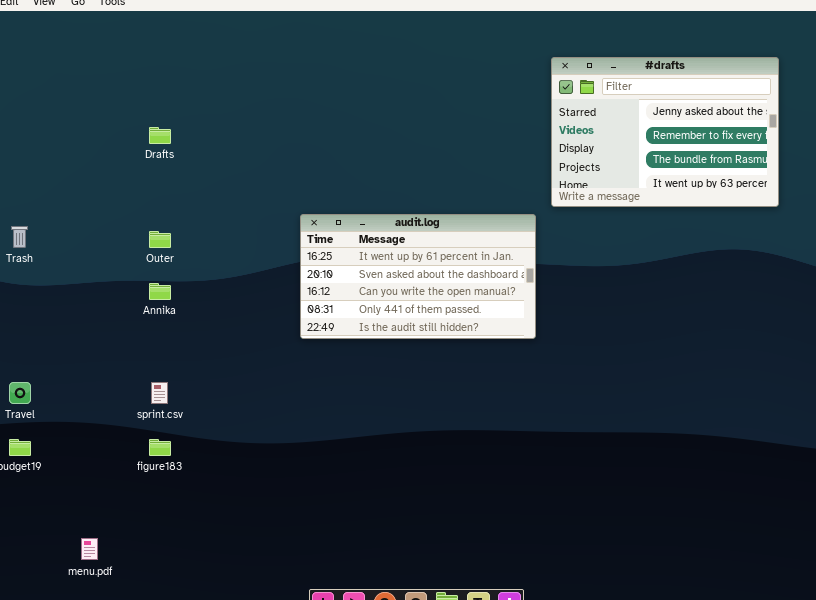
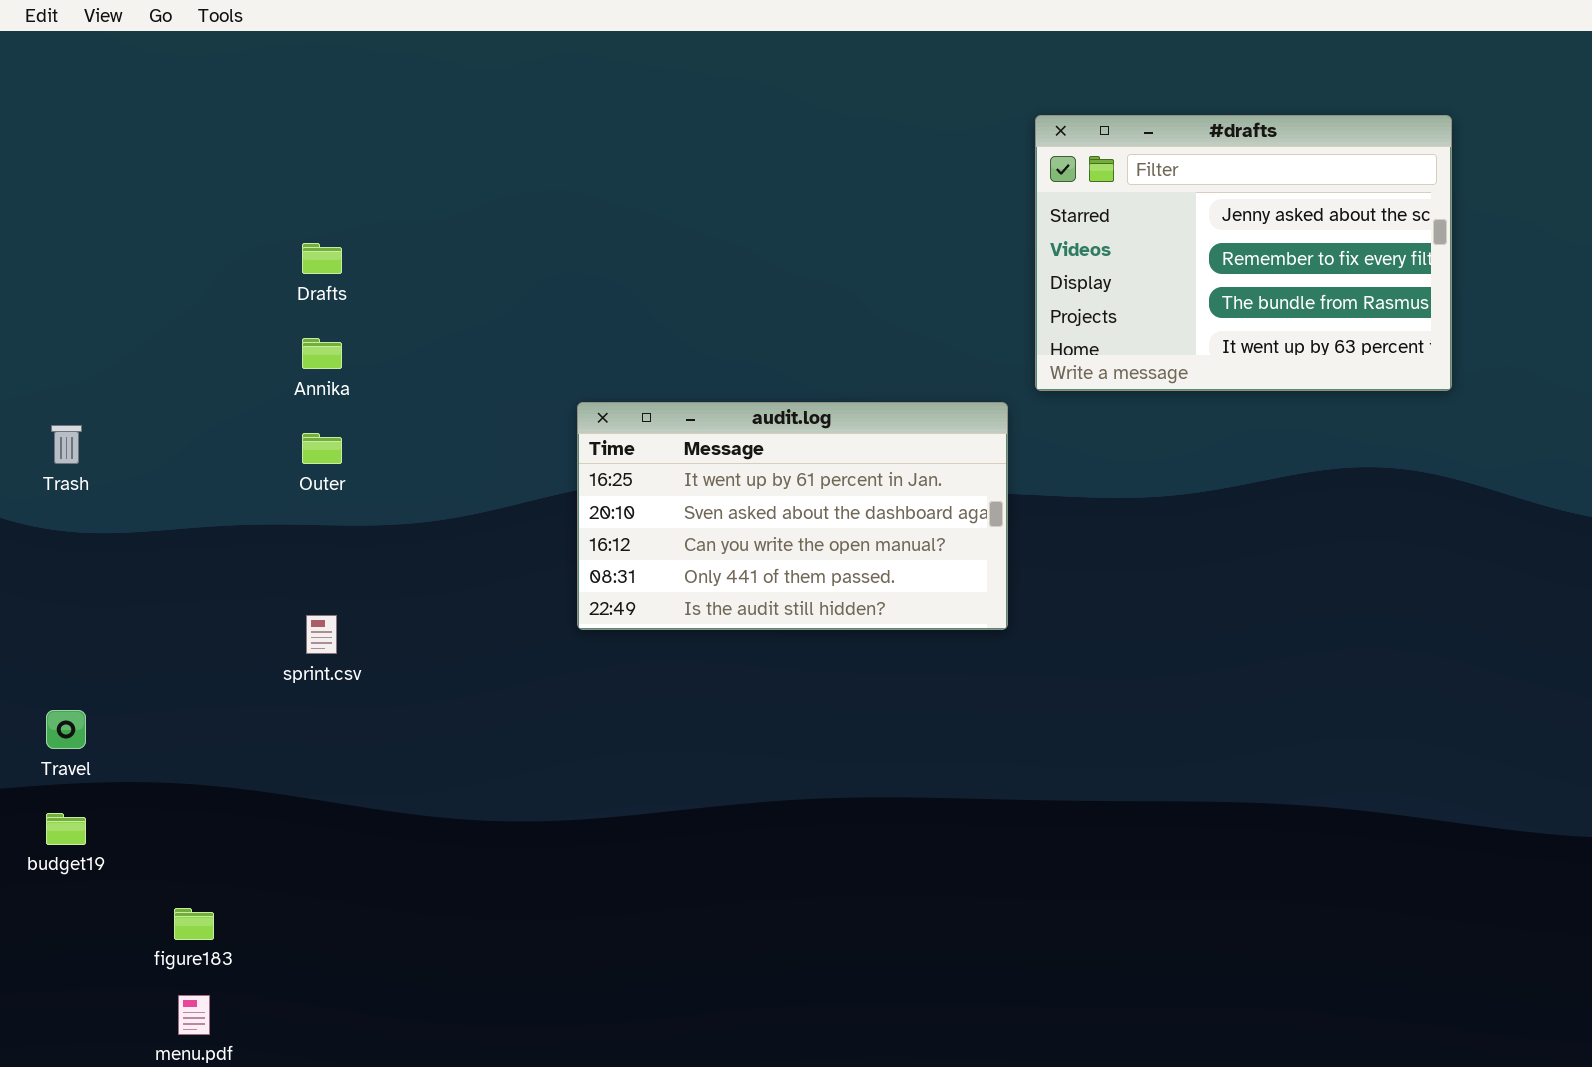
Annika: [149,283,171,300] -> [302,338,342,369], moved
sprint.csv: [151,382,168,404] -> [306,615,337,654], moved
figure183: [149,439,171,456] -> [174,908,214,940], moved

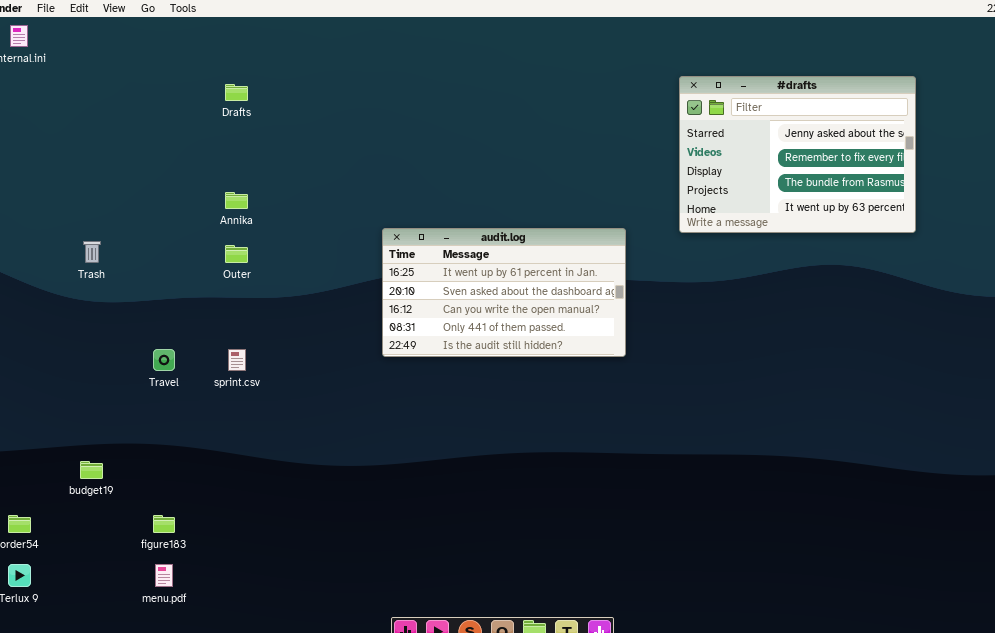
#drafts: [1035,115,1452,391] -> [679,76,916,233], moved
Drafts: [302,243,342,274] -> [225,84,248,101], moved
Travel: [46,710,86,749] -> [153,349,175,371], moved

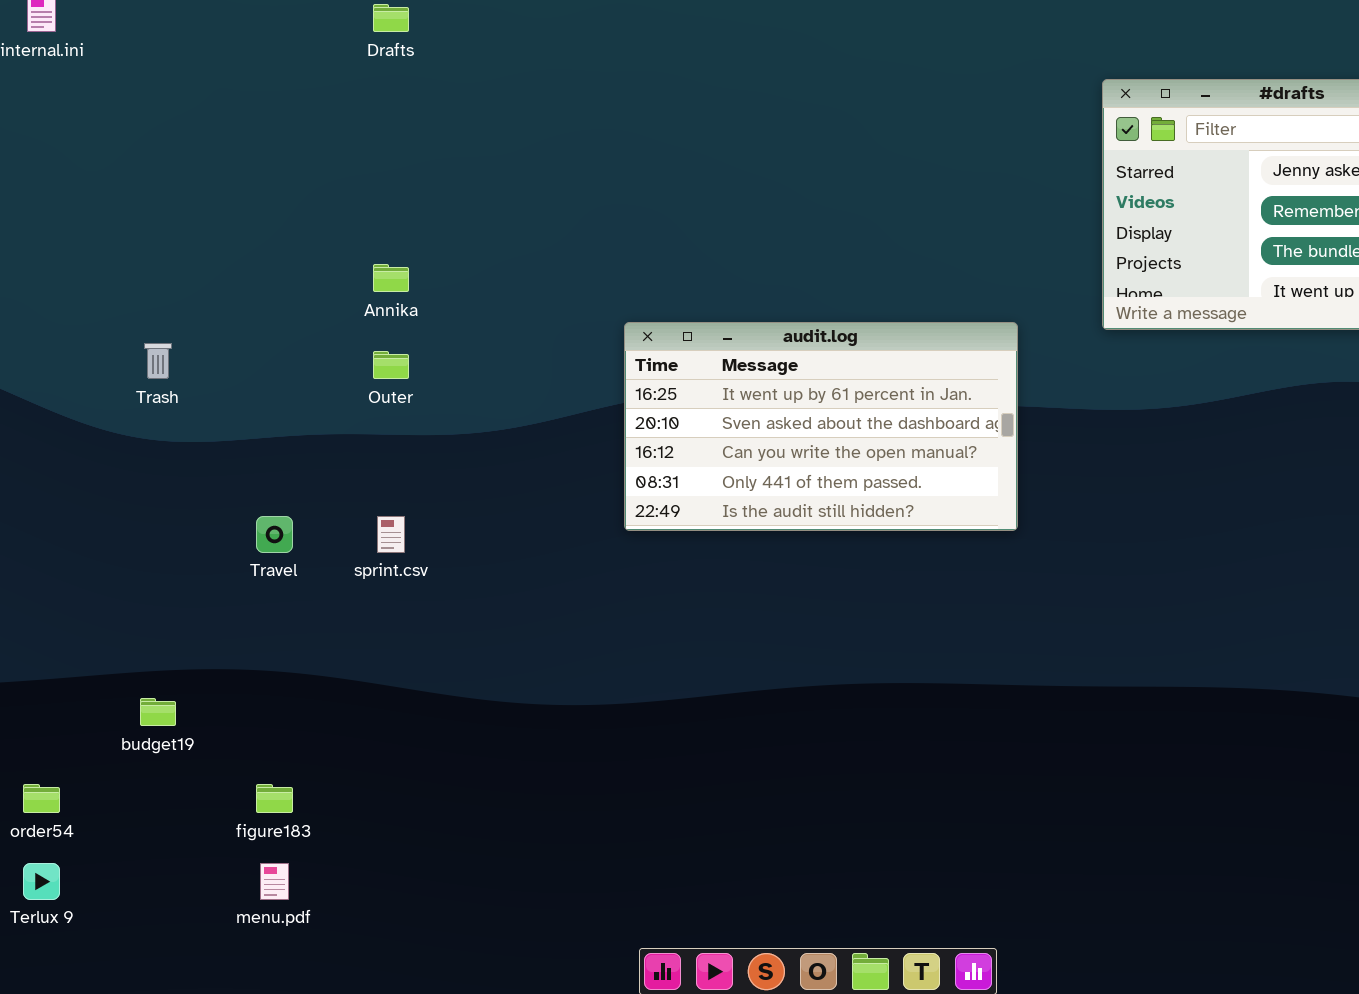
Drafts: [225,84,248,101] -> [373,4,409,32], moved

